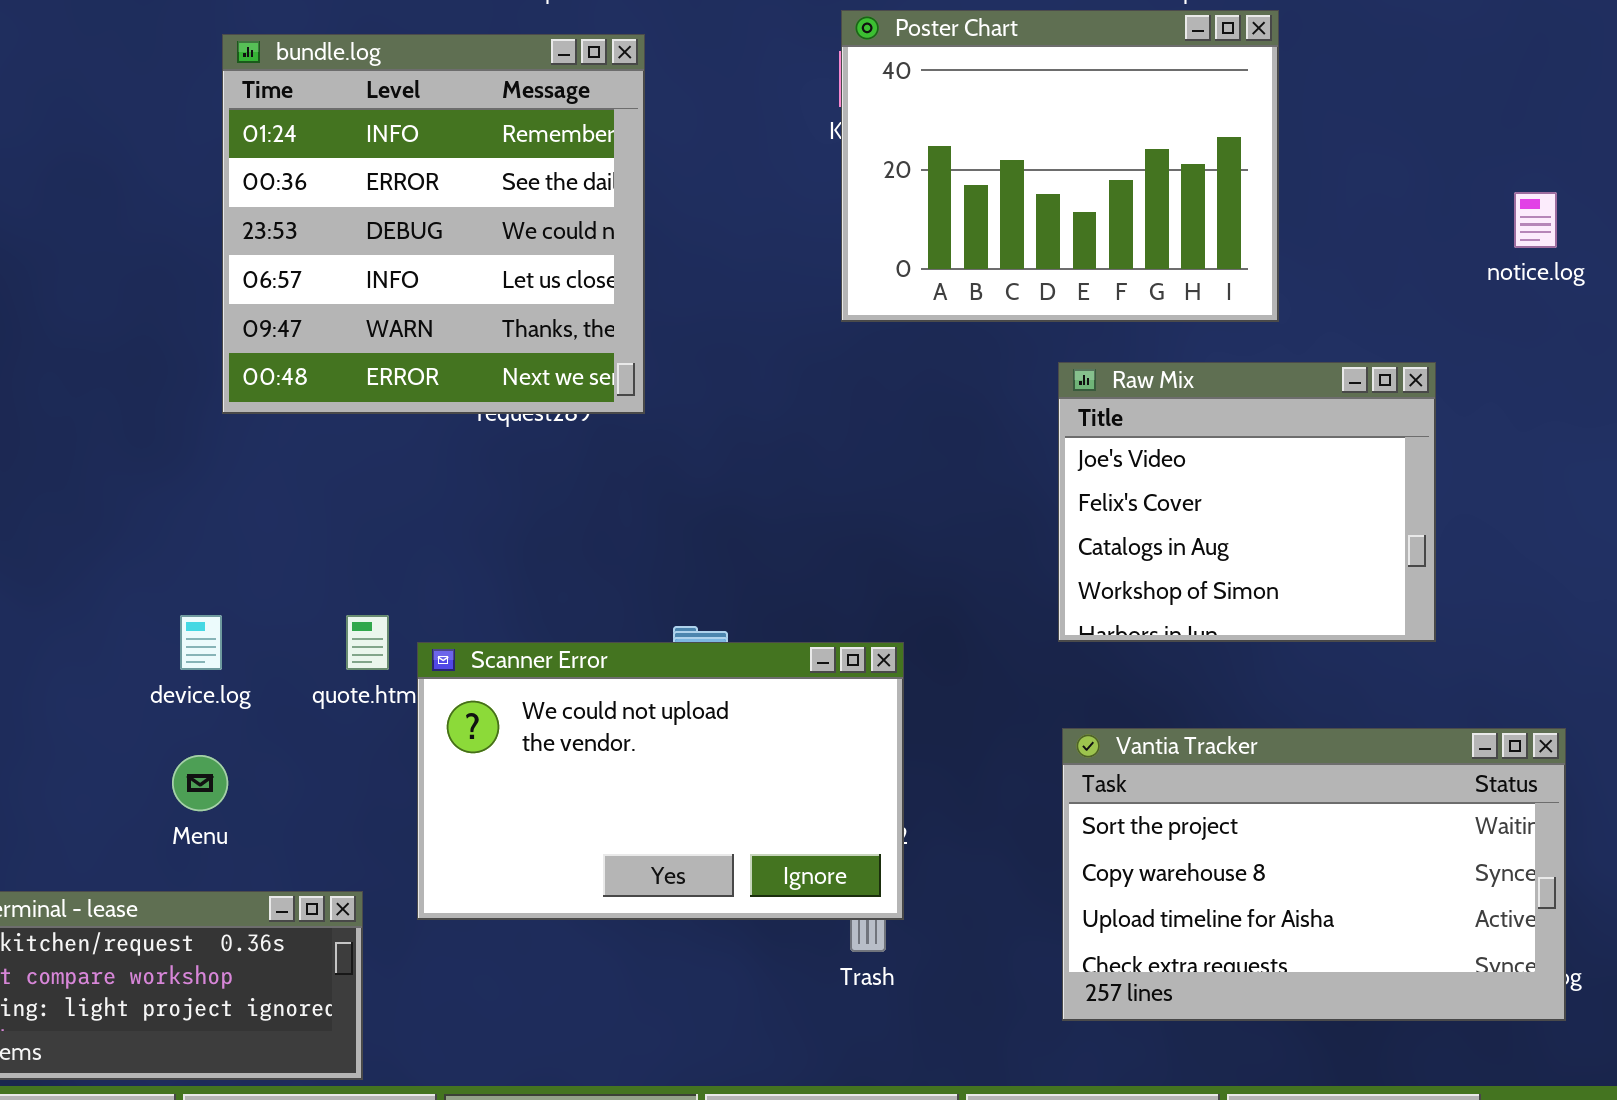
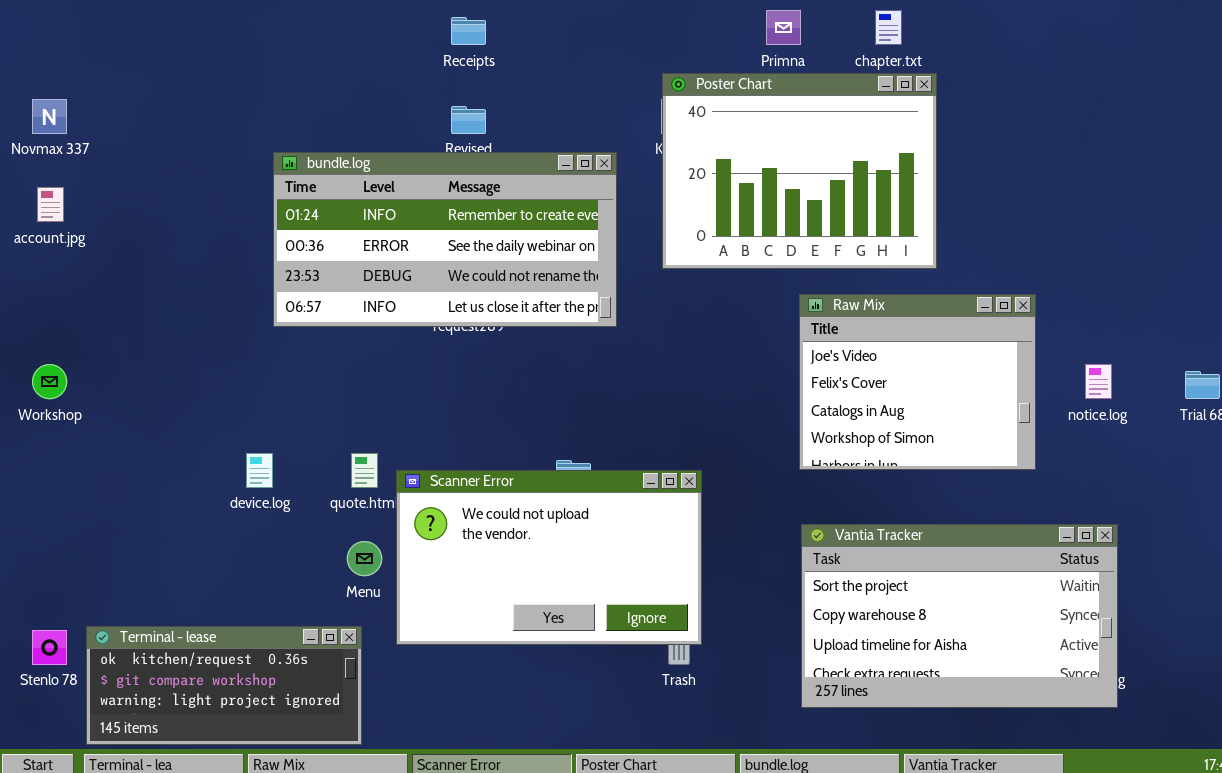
bundle.log: [222,34,645,414] -> [273,152,617,327], resized
notice.log: [1514,192,1557,248] -> [1085,364,1112,399], moved
Menu: [172,755,228,811] -> [347,541,382,576], moved

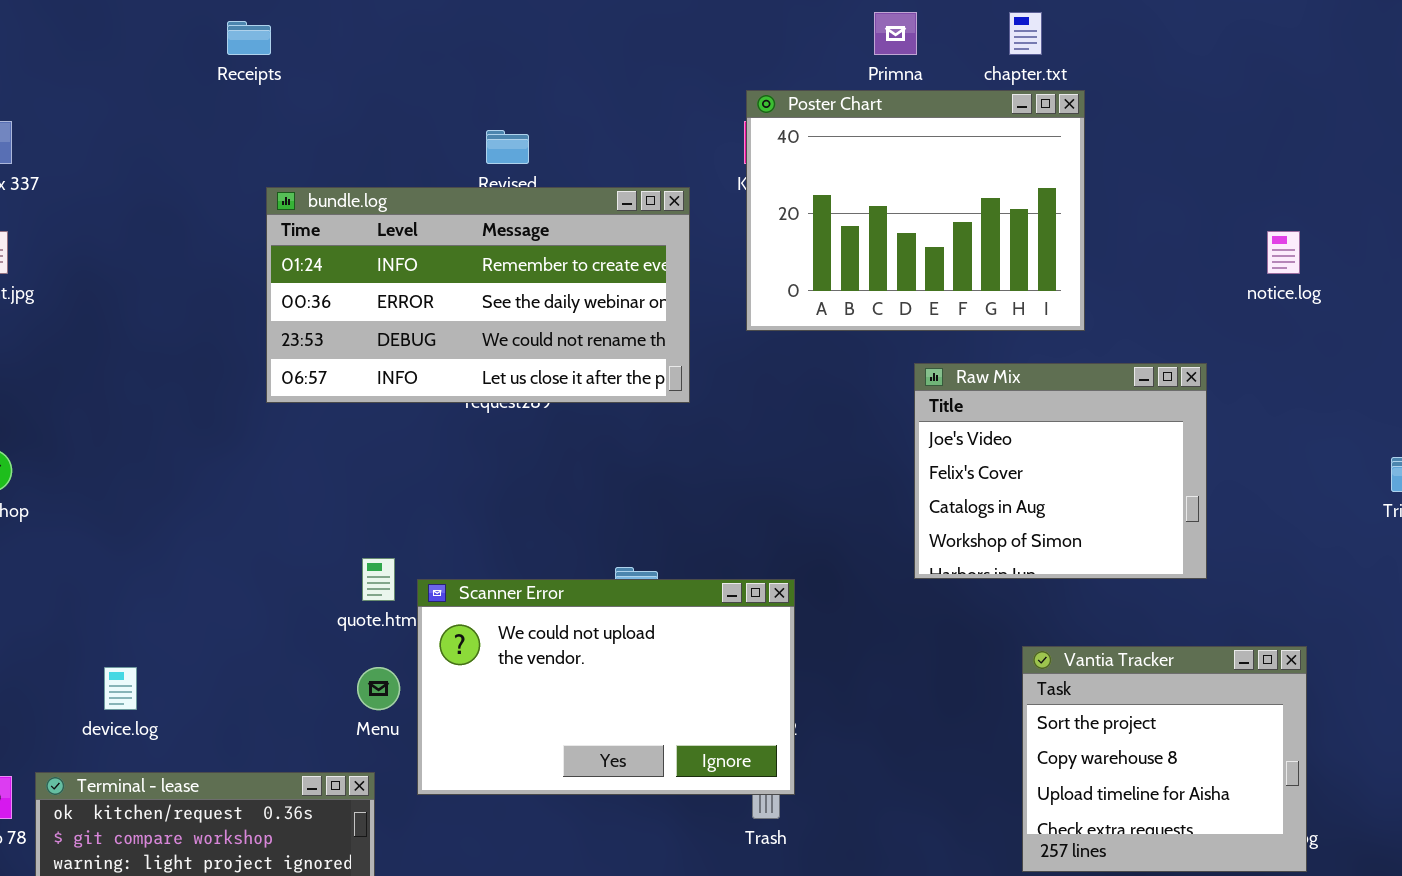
Receipts: [451,17,486,45] -> [227,21,271,55], moved
notice.log: [1085,364,1112,399] -> [1267,231,1300,274], moved
device.log: [246,453,273,488] -> [104,667,137,710], moved
Vantia Tracker: [801,524,1118,708] -> [1022,646,1307,872], resized

